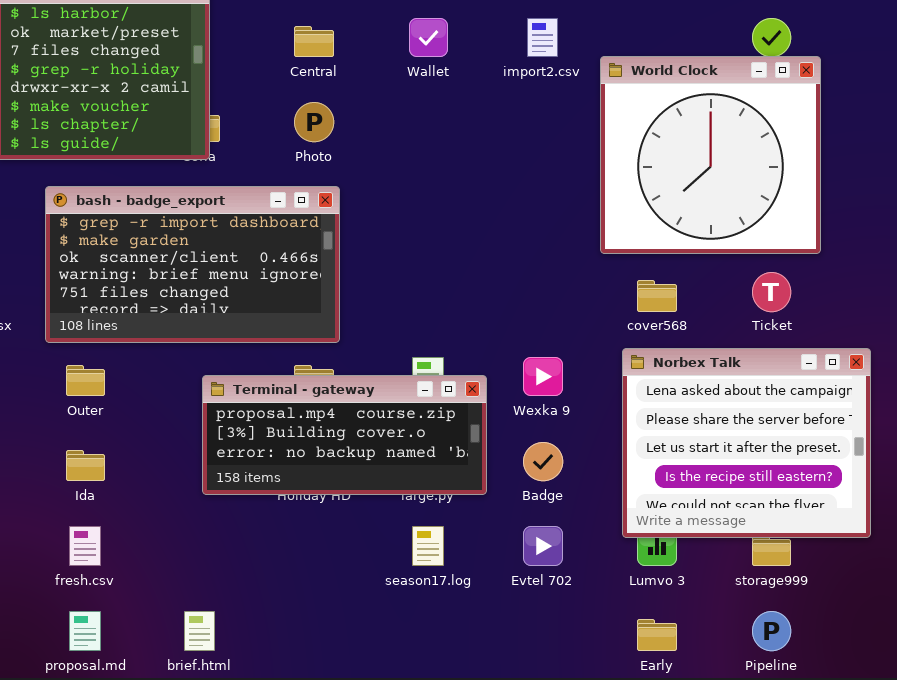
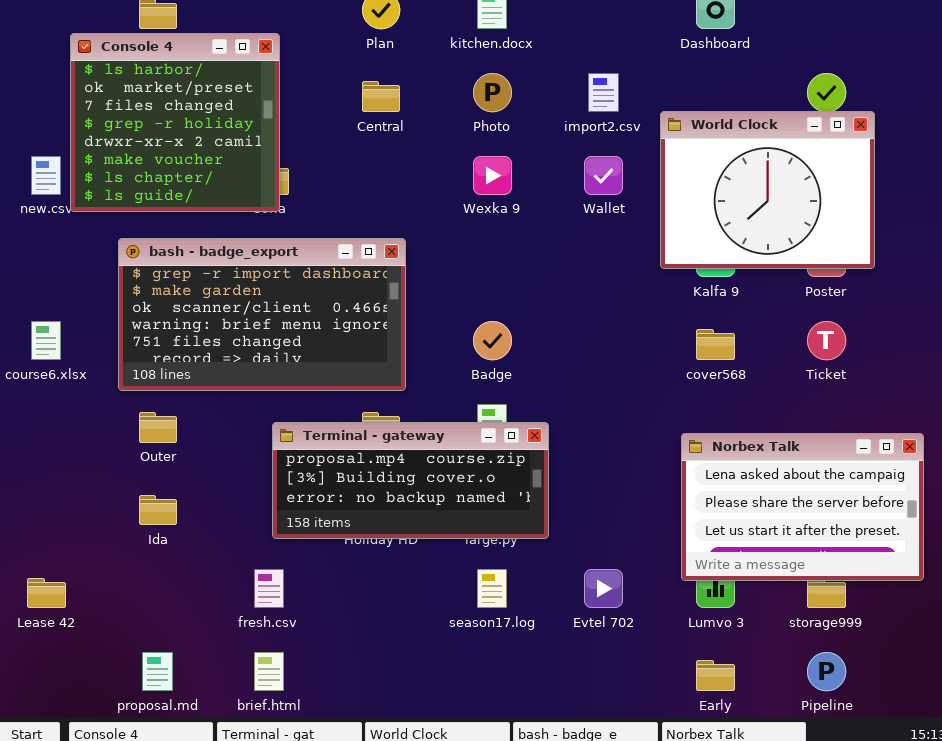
Wallet: [409,18,448,57] -> [584,156,623,195], moved
World Clock: [600,56,821,254] -> [660,111,875,269], resized
Photo: [294,102,334,142] -> [473,73,512,112], moved
Norbex Talk: [622,348,871,538] -> [681,433,924,581], resized
Wexka 9: [523,357,563,396] -> [473,156,512,195], moved
Badge: [523,442,563,481] -> [473,321,512,360], moved
fresh.csv: [69,526,101,566] -> [254,569,284,608], moved

